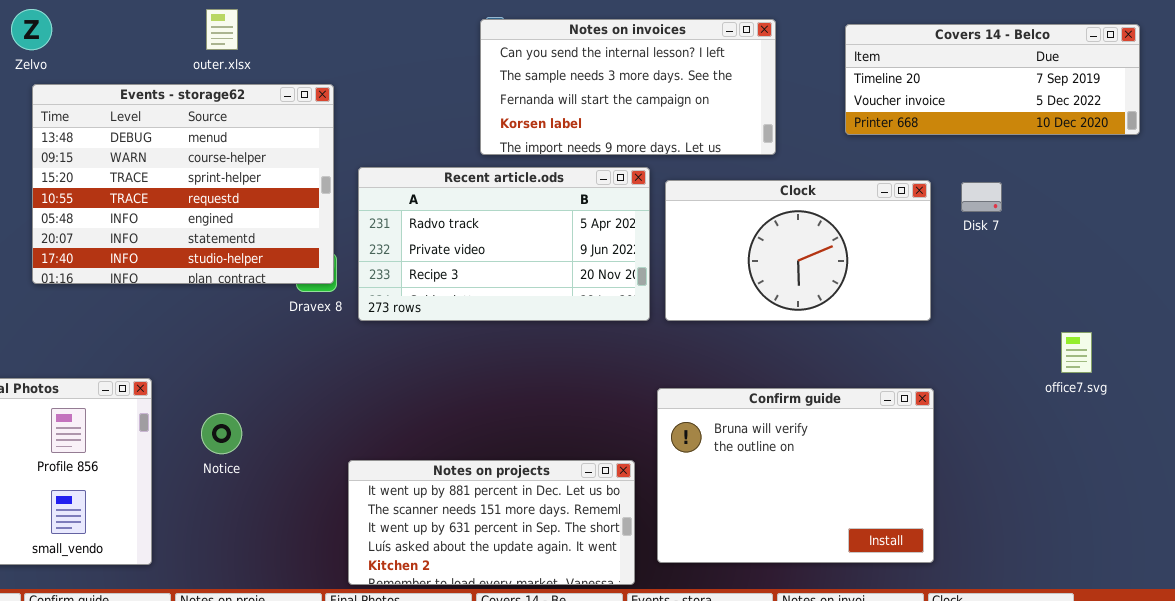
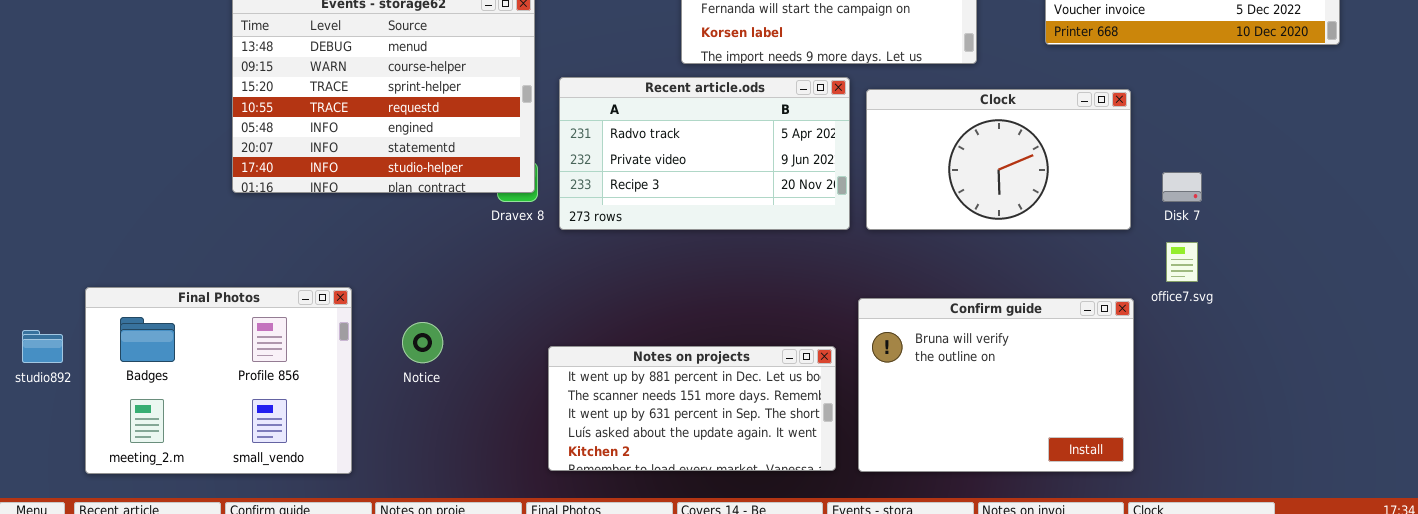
Disk 7: [961,182,1002,212] -> [1162,172,1202,202], moved
office7.svg: [1061,332,1092,373] -> [1166,242,1198,282], moved
Notes on projects: [348,460,635,585] -> [548,346,836,471], moved

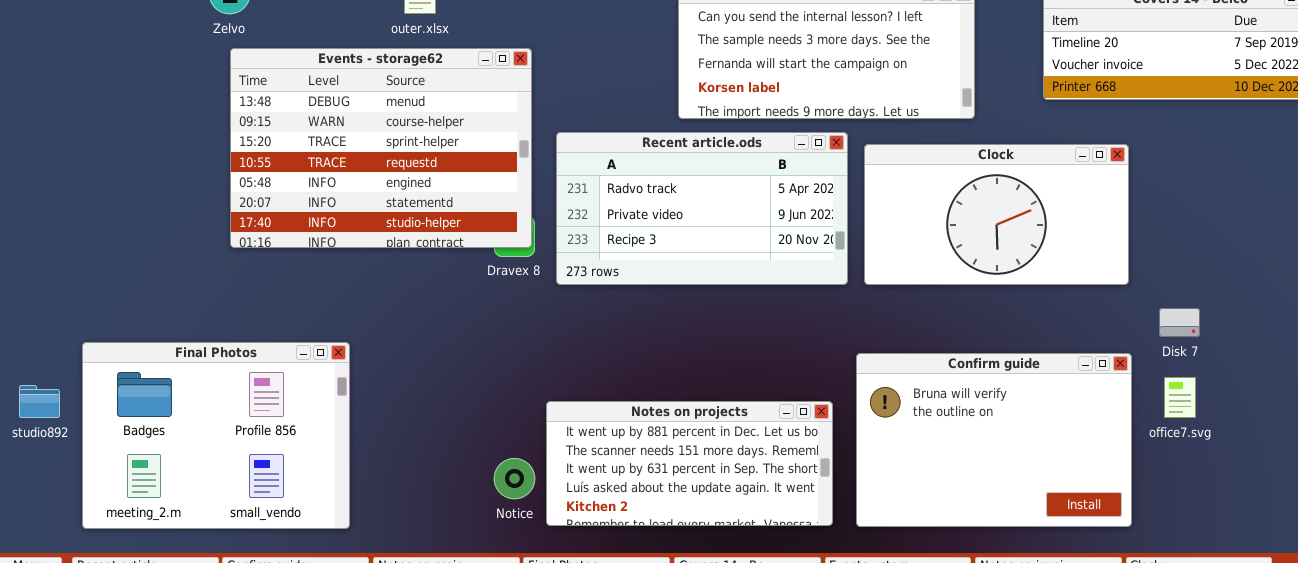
Disk 7: [1162,172,1202,202] -> [1159,308,1200,337], moved
office7.svg: [1166,242,1198,282] -> [1164,377,1196,418], moved
Notice: [402,322,443,363] -> [494,458,535,499], moved

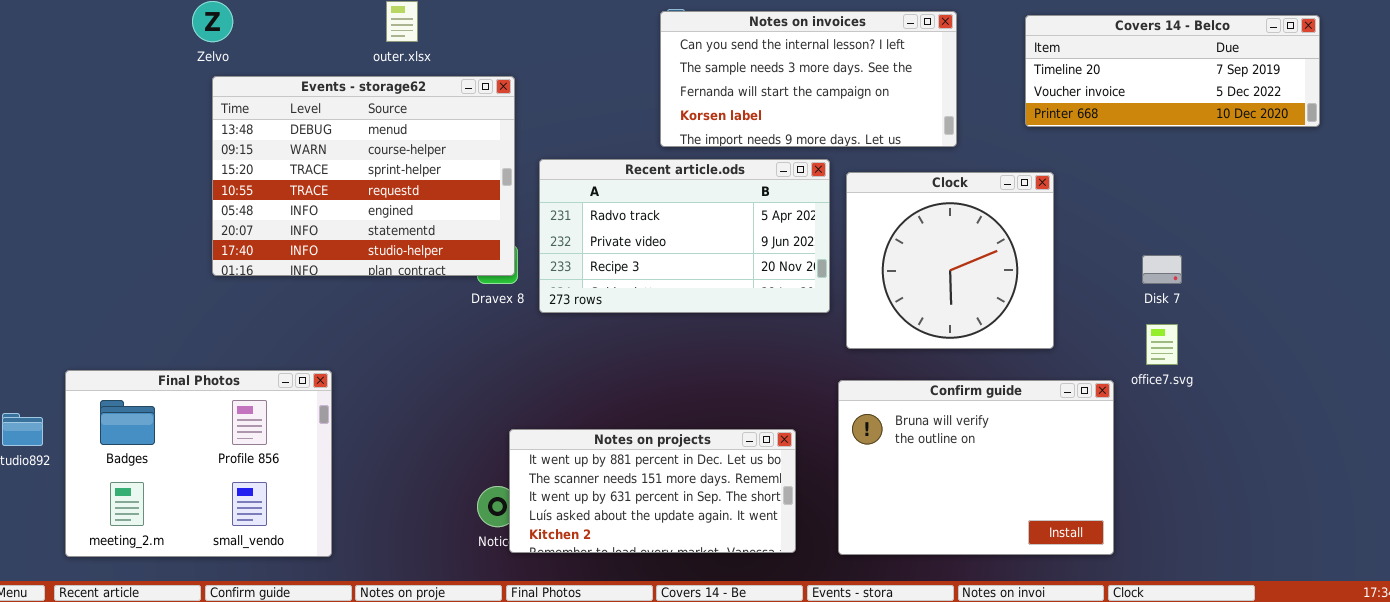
Clock: [864,144,1129,285] -> [846,172,1054,349], resized
Disk 7: [1159,308,1200,337] -> [1142,255,1182,284], moved
office7.svg: [1164,377,1196,418] -> [1146,324,1178,365], moved
Notes on projects: [546,401,833,526] -> [509,429,796,553], moved

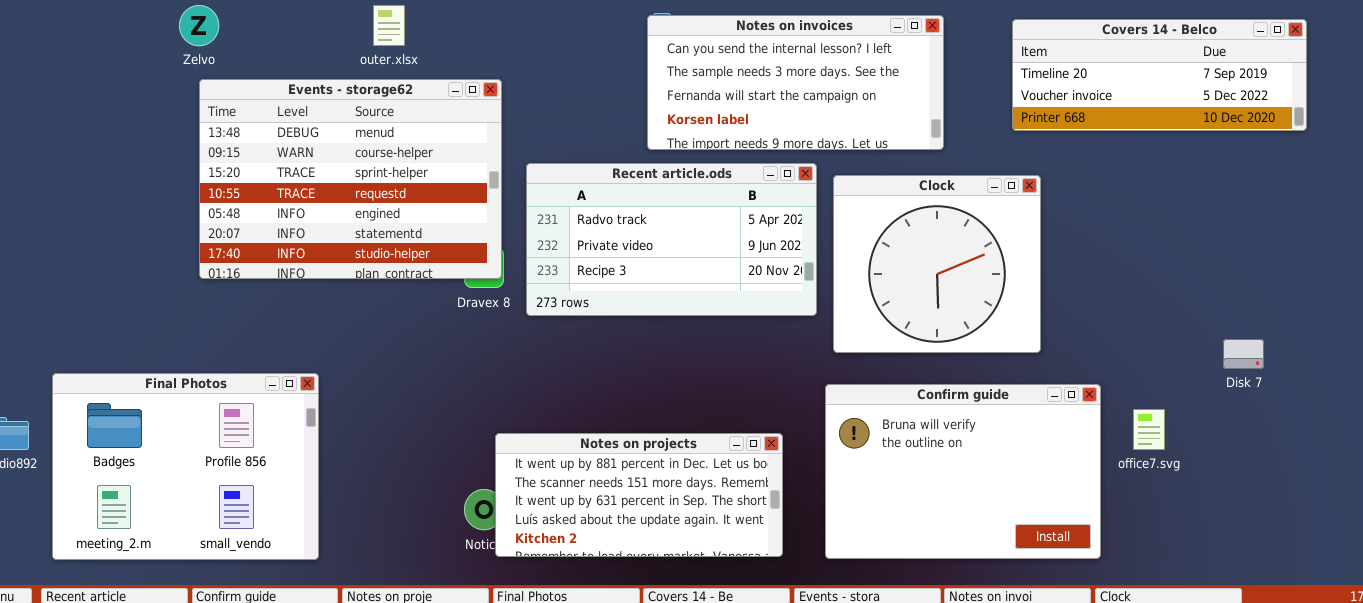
Disk 7: [1142,255,1182,284] -> [1223,339,1264,369], moved
office7.svg: [1146,324,1178,365] -> [1133,409,1165,450], moved

